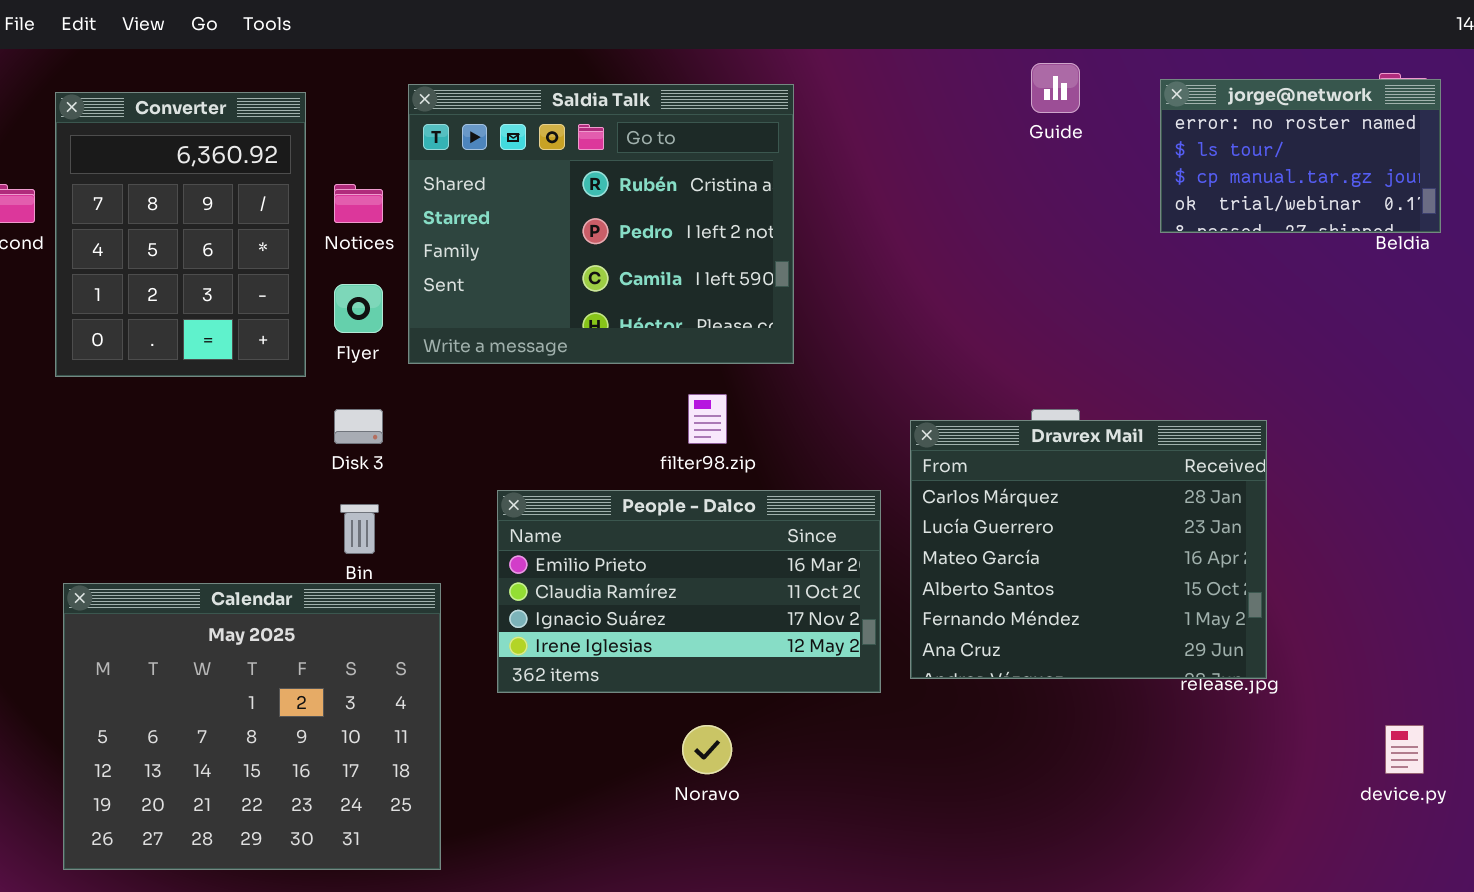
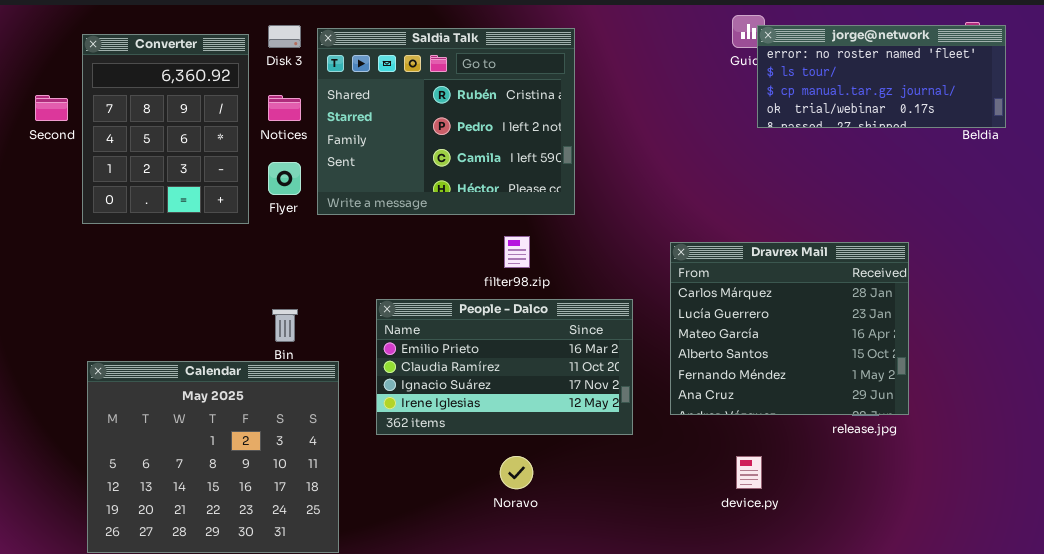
jorge@network: [1160,79,1441,233] -> [757,25,1006,128], resized
Disk 3: [334,409,383,444] -> [268,25,301,48], moved
Dravrex Mail: [910,420,1267,679] -> [670,242,909,415], moved
device.py: [1385,725,1424,774] -> [736,456,762,489], moved

